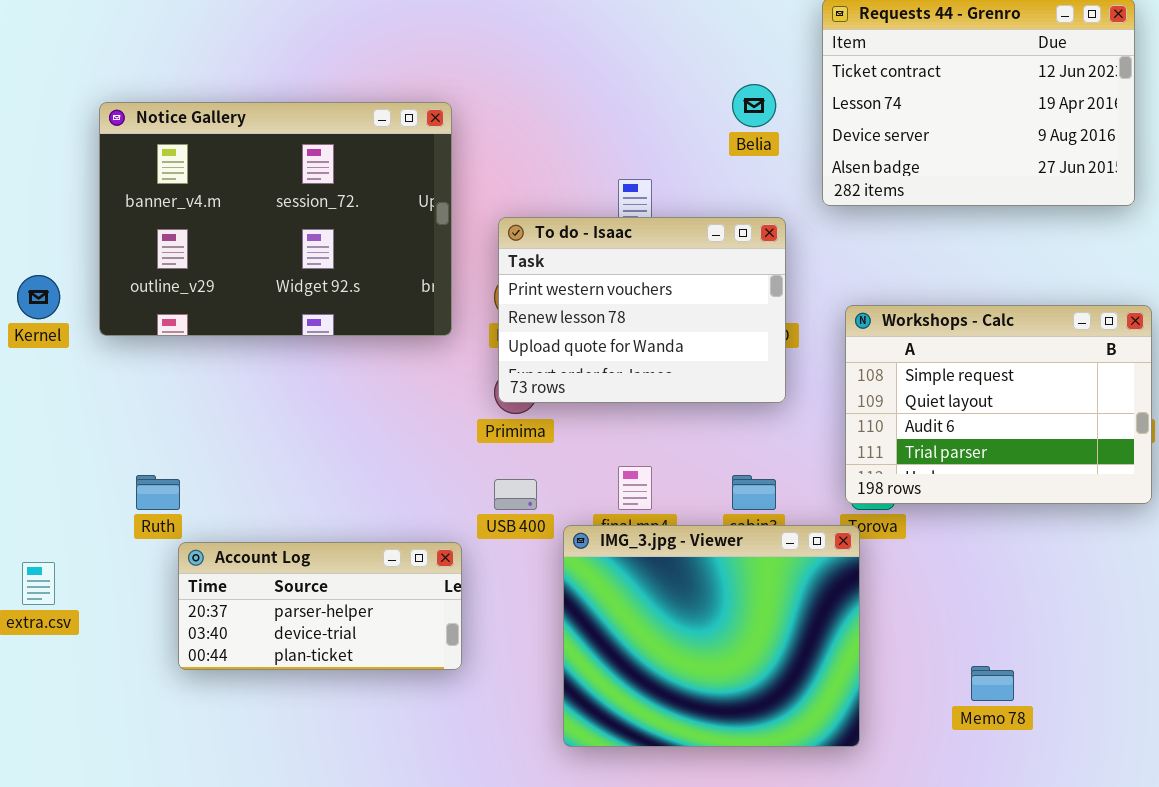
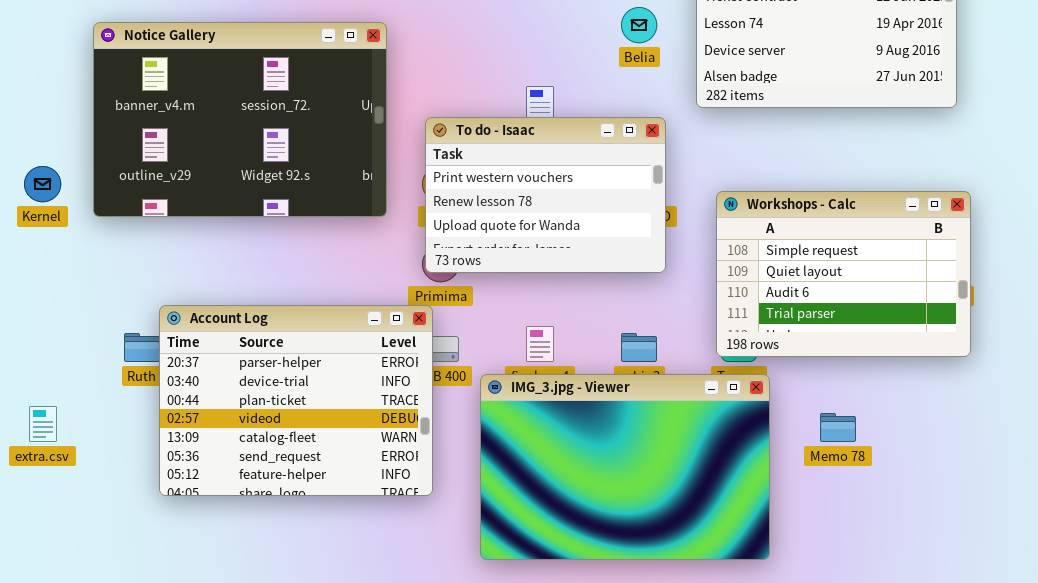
IMG_3.jpg - Viewer: [563,525,860,747] -> [480,374,770,560], resized
Account Log: [178,542,462,670] -> [159,305,433,496], resized
Memo 78: [971,666,1014,701] -> [820,413,856,442], moved

